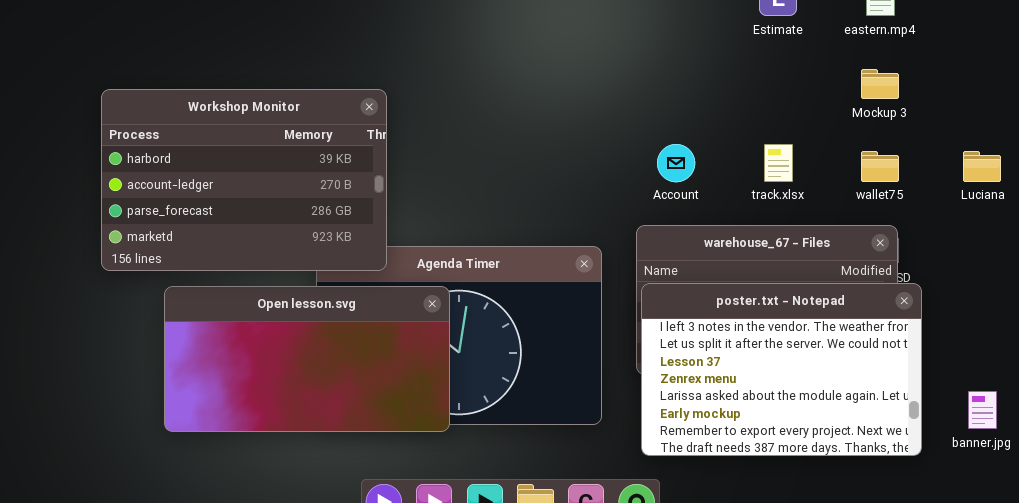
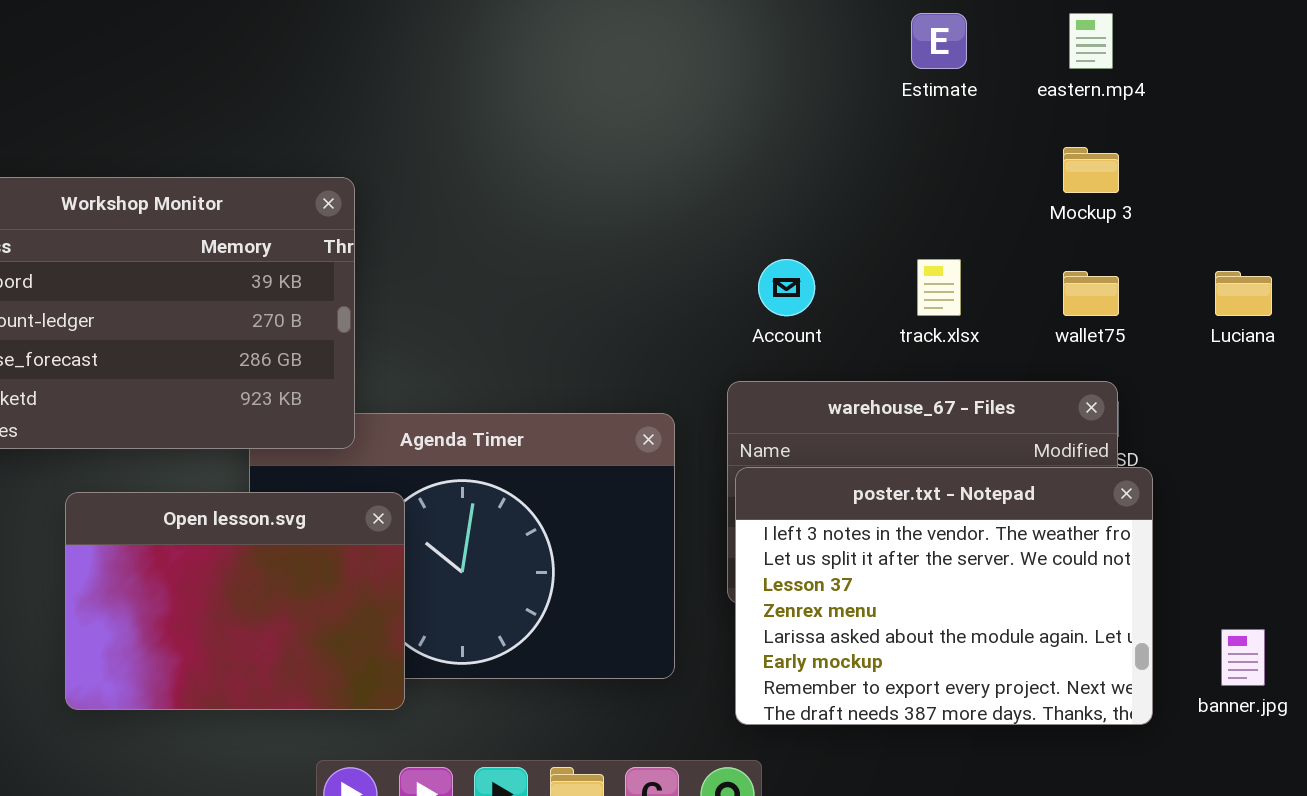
Open lesson.svg: [164,286,450,432] -> [65,492,405,710], moved, resized

